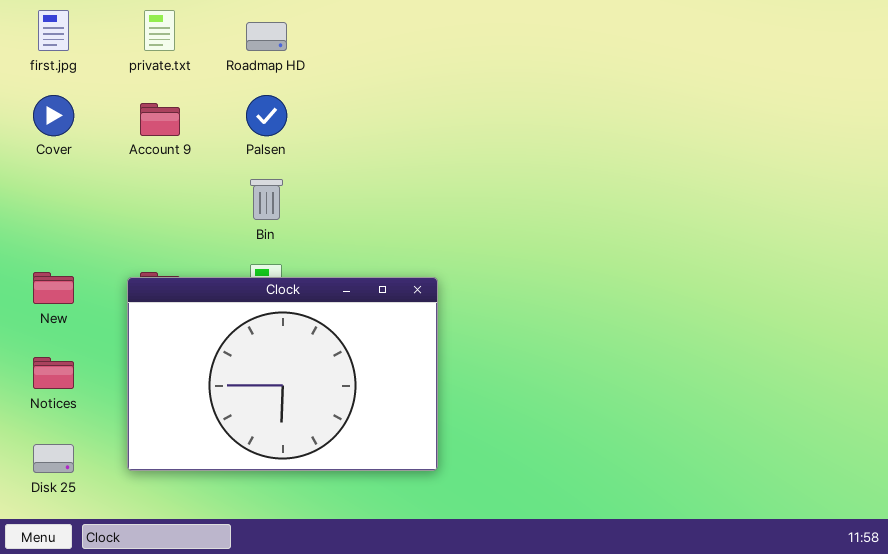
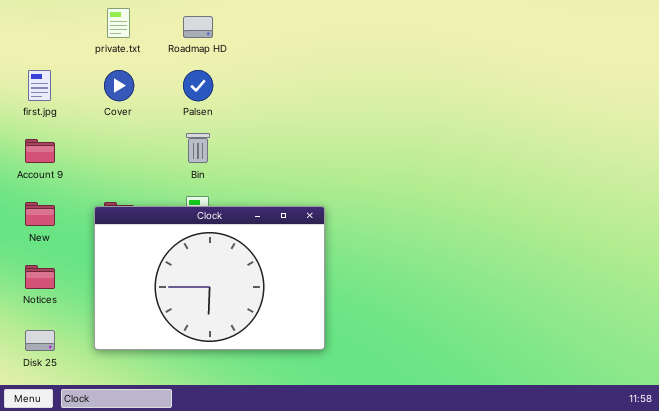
first.jpg: [38,10,69,51] -> [28,70,51,101], moved
Cover: [33,95,74,136] -> [104,70,134,101], moved
Account 9: [140,103,180,136] -> [25,139,55,163], moved

